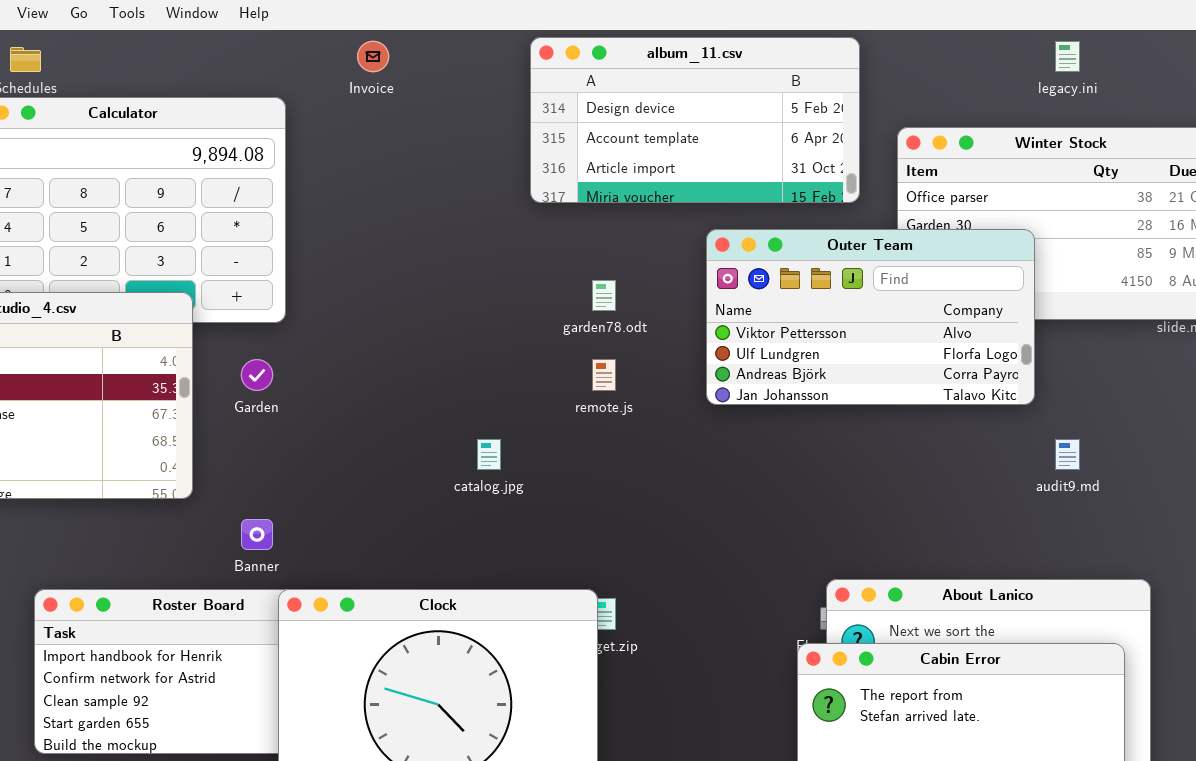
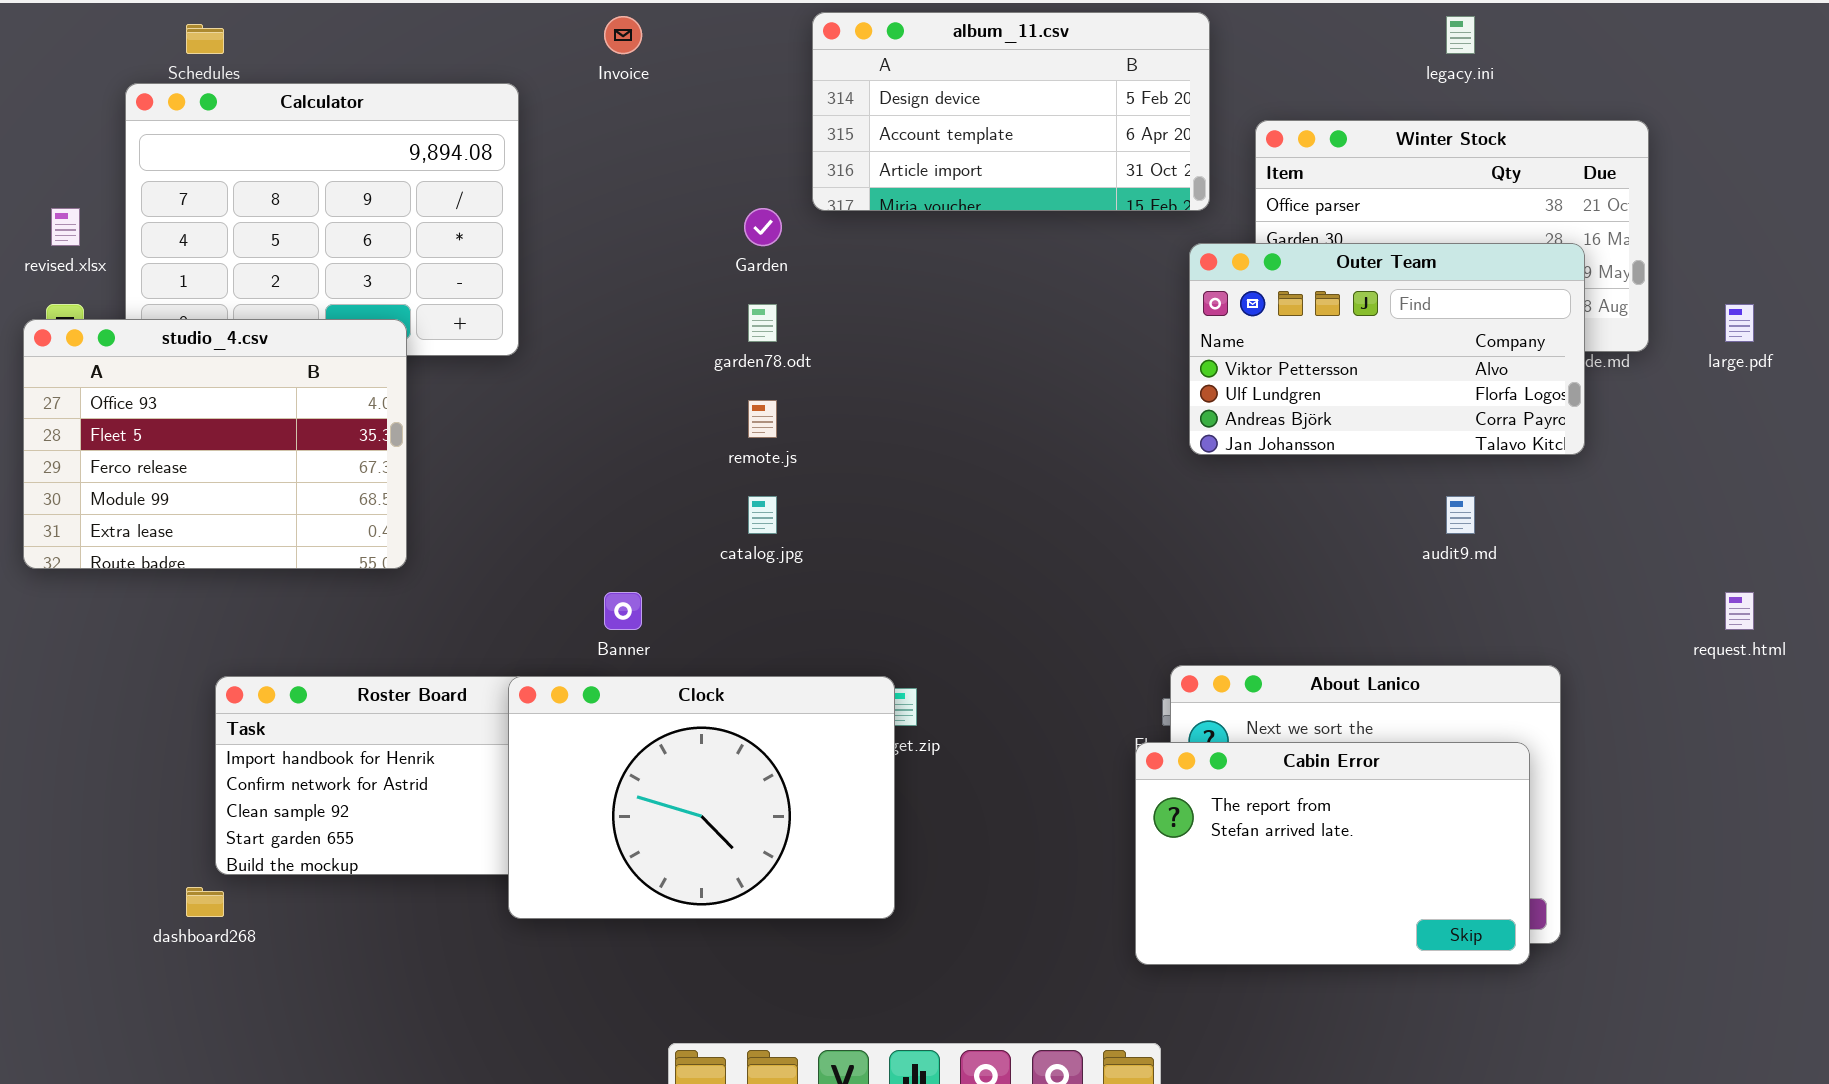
Outer Team: [706,229,1035,405] -> [1189,243,1585,455], moved
garden78.odt: [592,280,616,311] -> [748,304,777,342], moved
Garden: [241,359,273,391] -> [744,208,782,246], moved
remote.js: [592,359,616,391] -> [748,400,777,438], moved
Banner: [241,519,273,550] -> [604,592,642,630], moved

